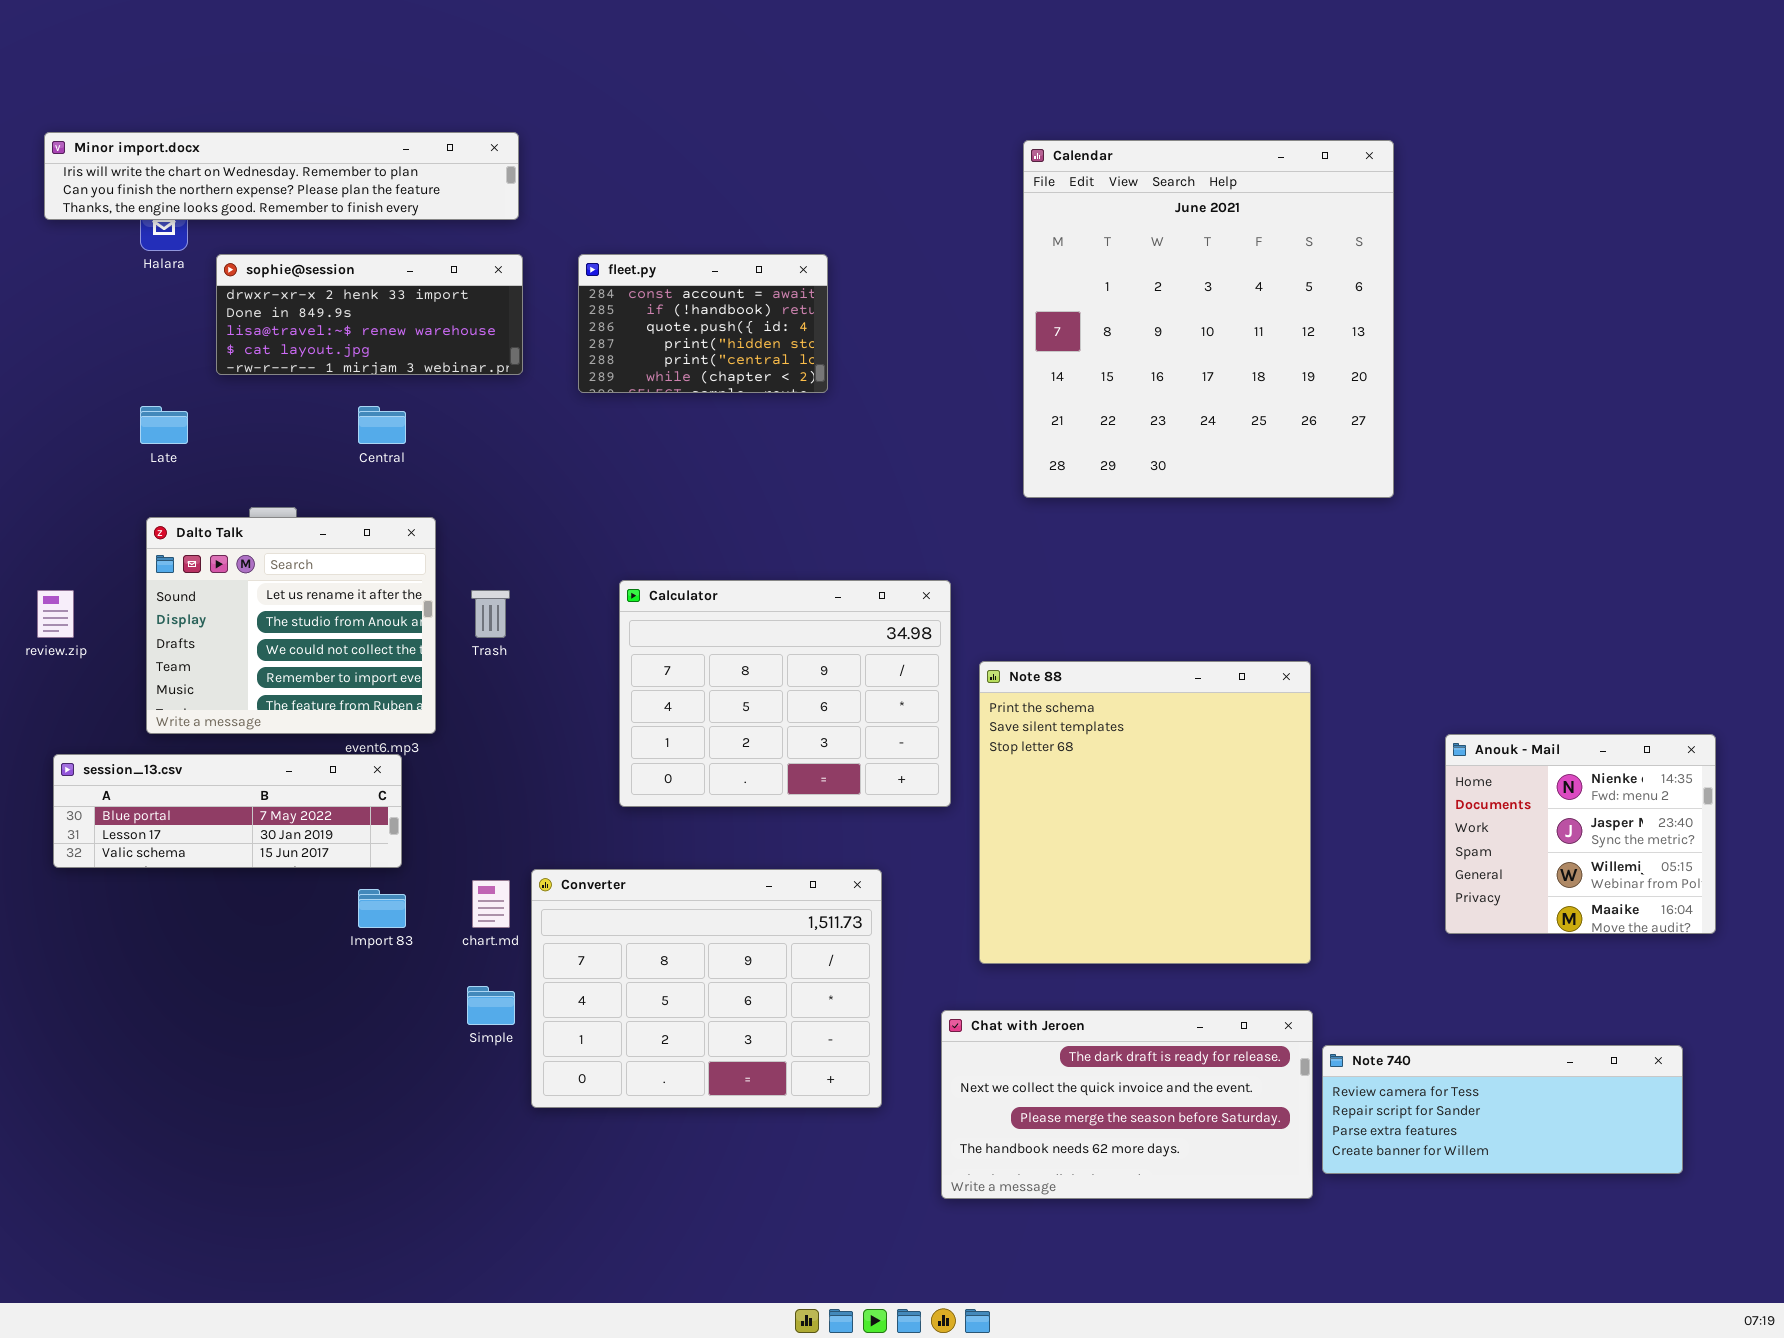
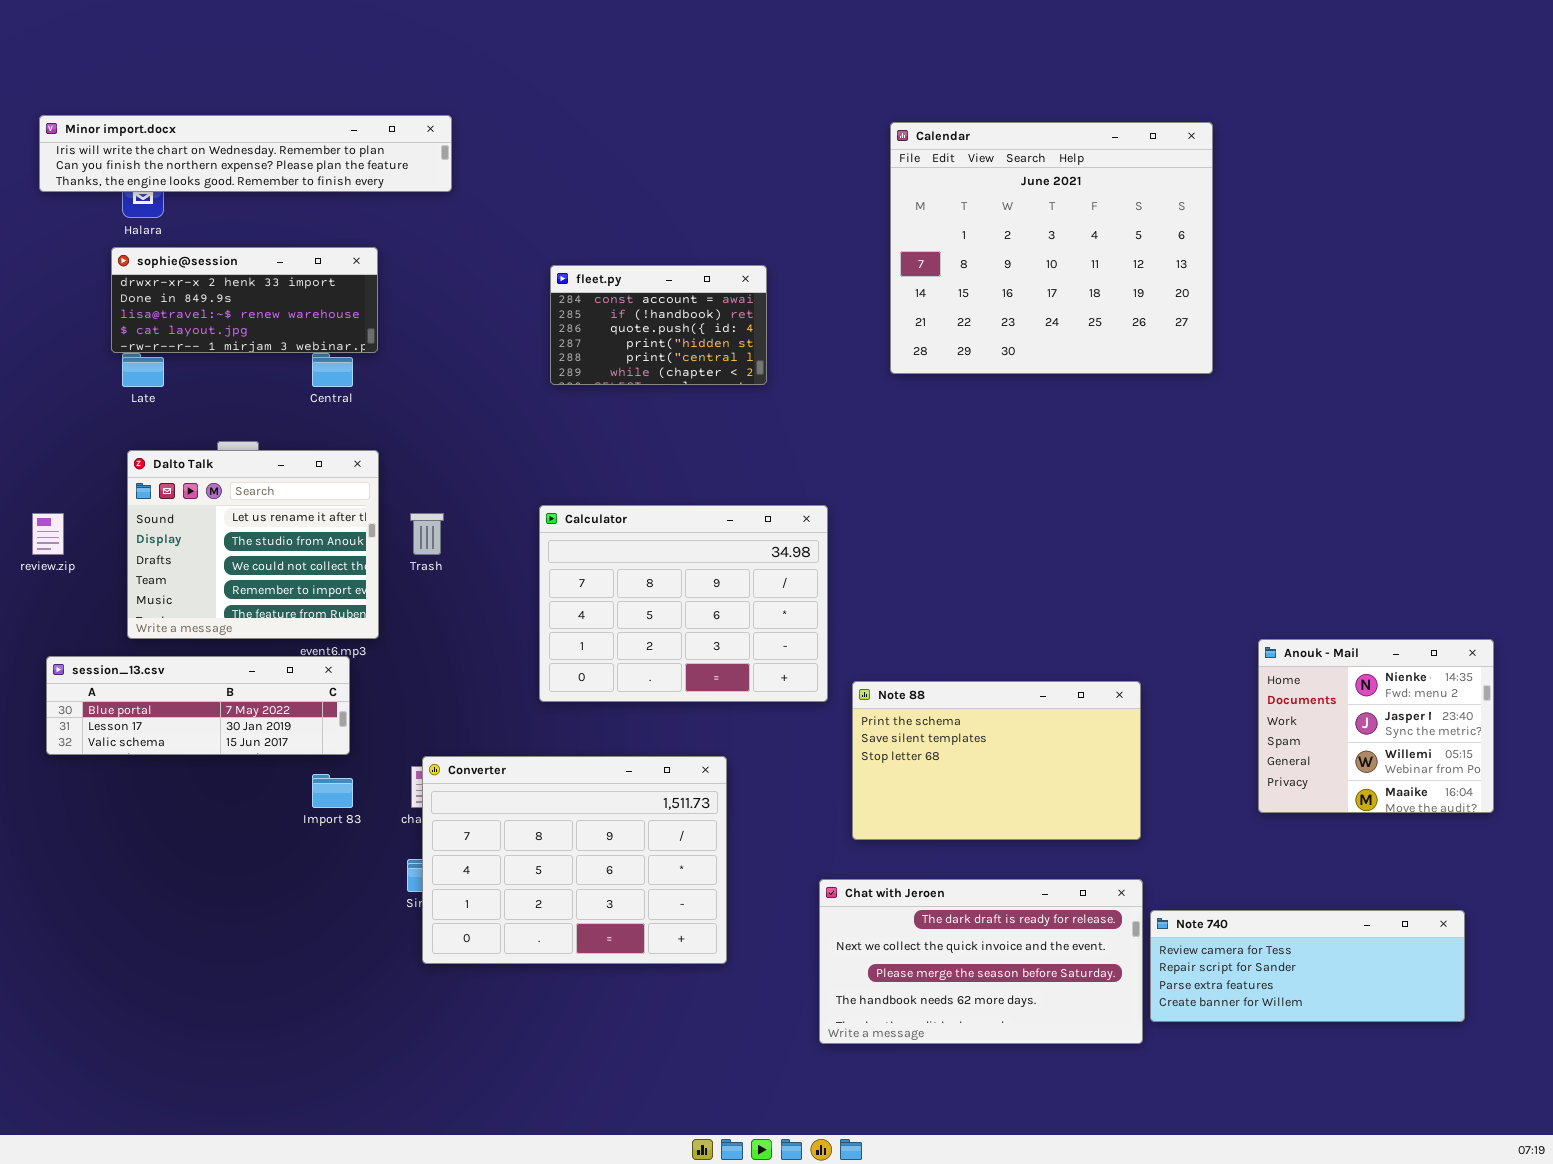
Calendar: [1023,140,1394,498] -> [890,122,1213,374], resized
sophie@session: [216,254,523,375] -> [111,247,378,353], moved
fleet.py: [578,254,828,393] -> [550,265,767,385], moved
Note 88: [979,661,1311,964] -> [852,681,1141,840], resized
Converter: [531,869,882,1108] -> [422,756,727,964], moved

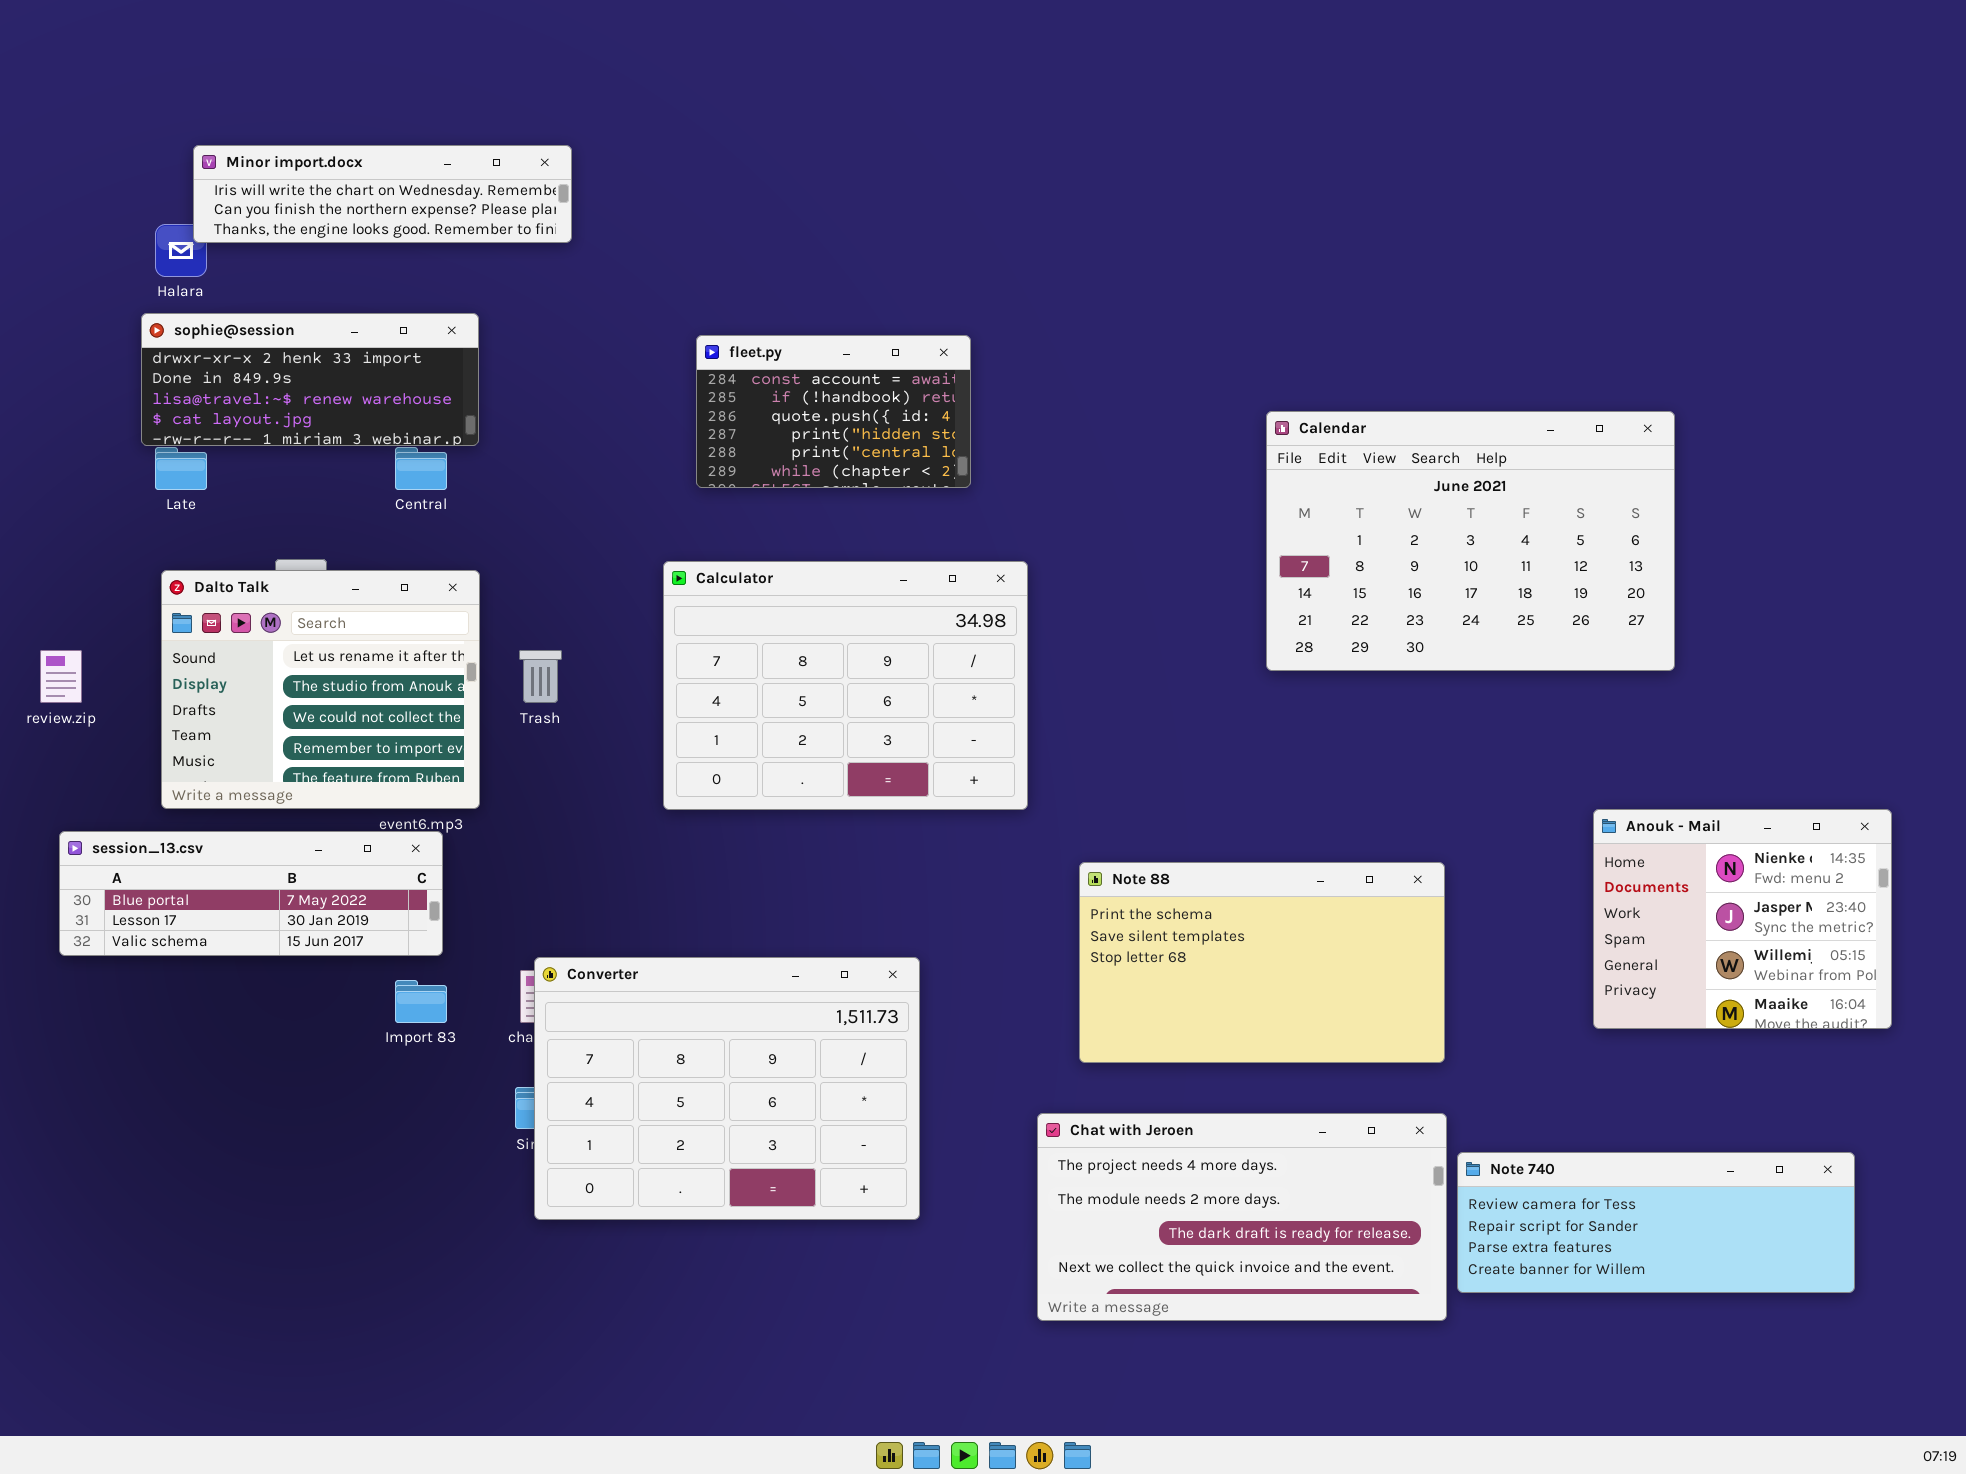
Minor import.docx: [39,115,452,192] -> [193,145,572,243], resized
Calendar: [890,122,1213,374] -> [1266,411,1675,671], moved, resized
Calculator: [539,505,828,702] -> [663,561,1028,810], moved
Chat with Jeroen: [819,879,1143,1044] -> [1037,1113,1447,1321], scrolled up 2 rows

